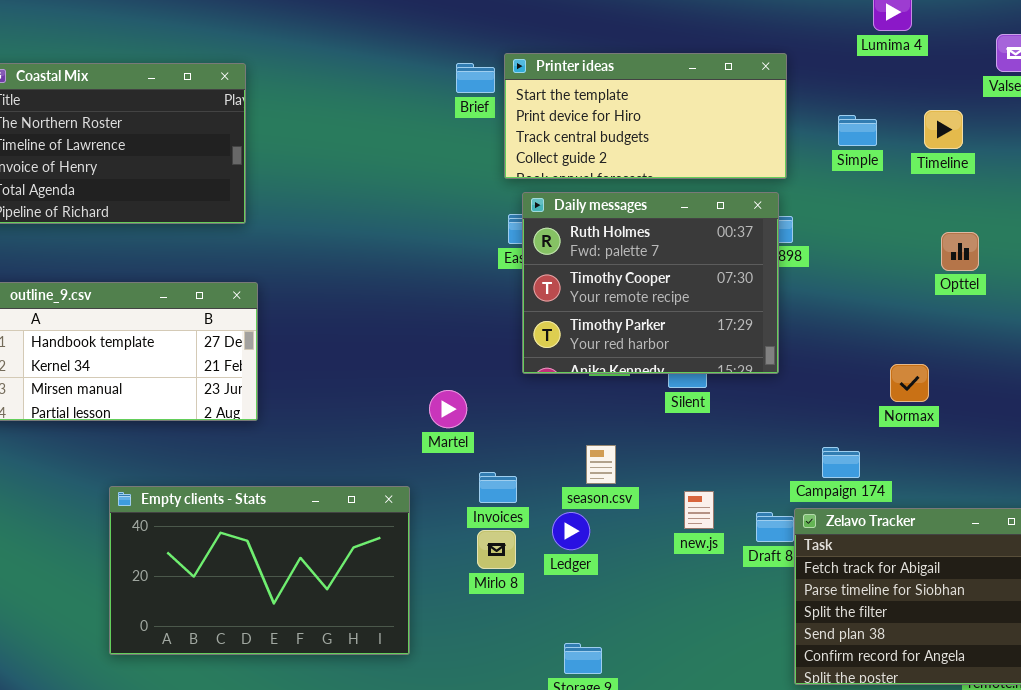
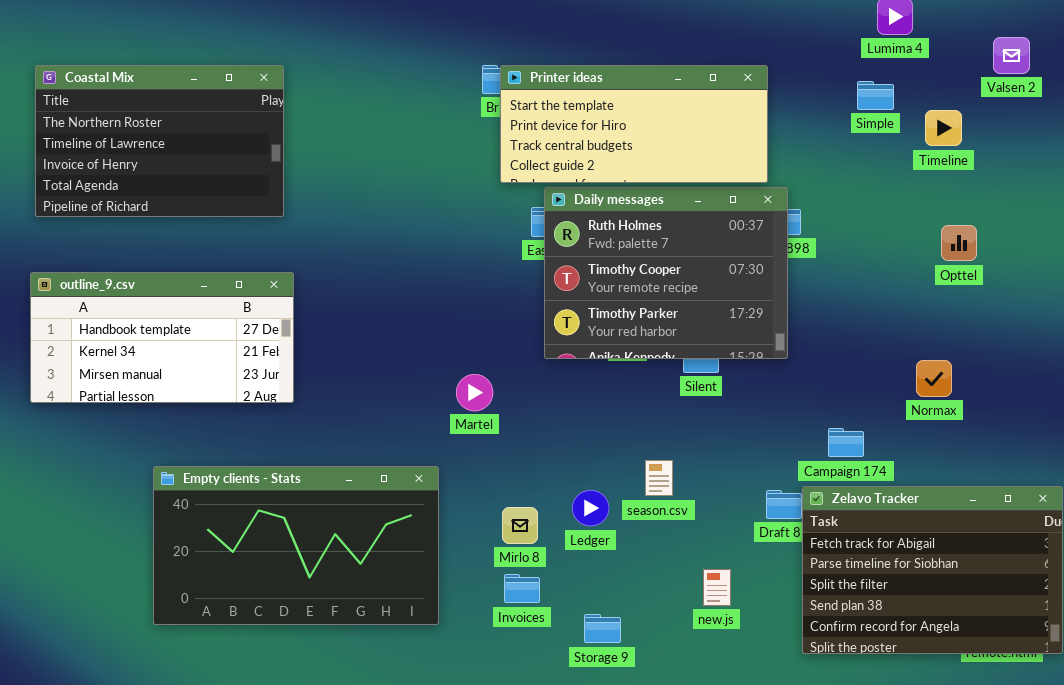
Printer ideas: [504,53,787,179] -> [500,65,768,183], moved
Simple: [838,115,877,146] -> [857,81,894,110], moved
Normax: [890,364,929,402] -> [916,360,952,397], moved
season.csv: [586,445,616,484] -> [645,460,673,496], moved
Invoices: [479,472,517,503] -> [504,574,540,603], moved
new.js: [684,491,714,529] -> [703,569,731,606], moved

